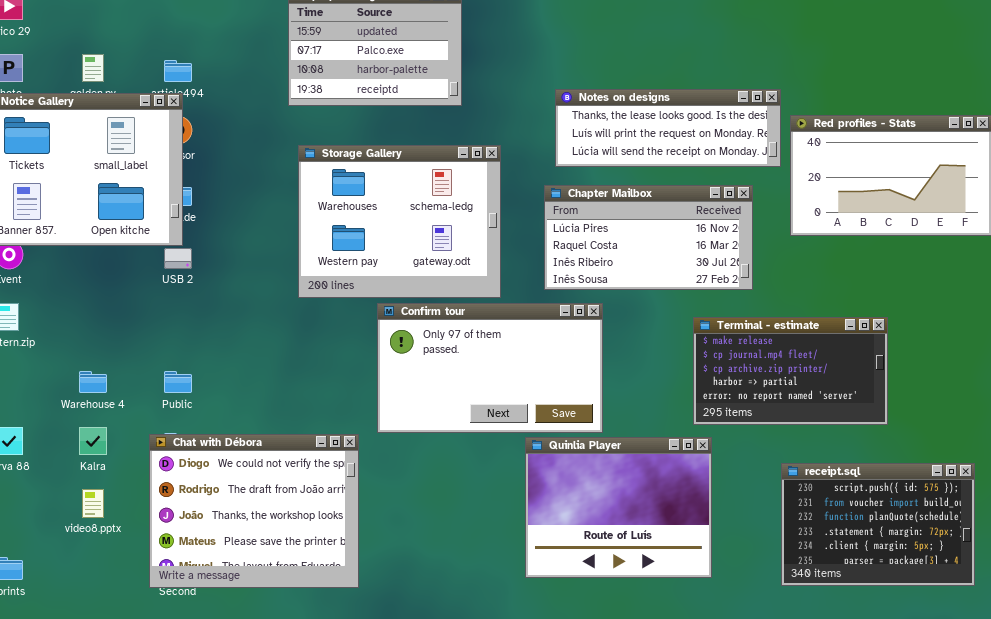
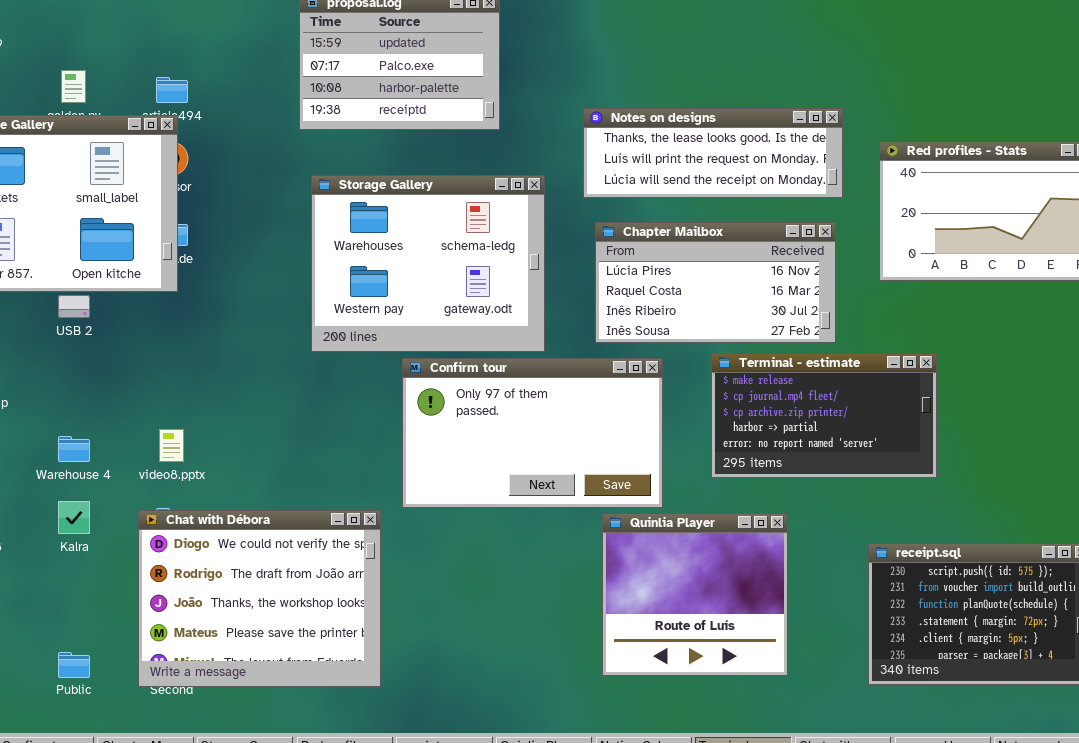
Notes on designs: [555,89,781,167] -> [583,108,843,198], moved
USB 2: [164,248,192,269] -> [58,295,90,318], moved
Terminal - estimate: [693,317,888,425] -> [711,353,937,478], moved
Public: [164,371,192,393] -> [58,652,90,678], moved
Quinlia Player: [525,437,712,578] -> [602,513,788,676], resized
video8.pptx: [82,489,104,518] -> [159,429,184,462], moved

